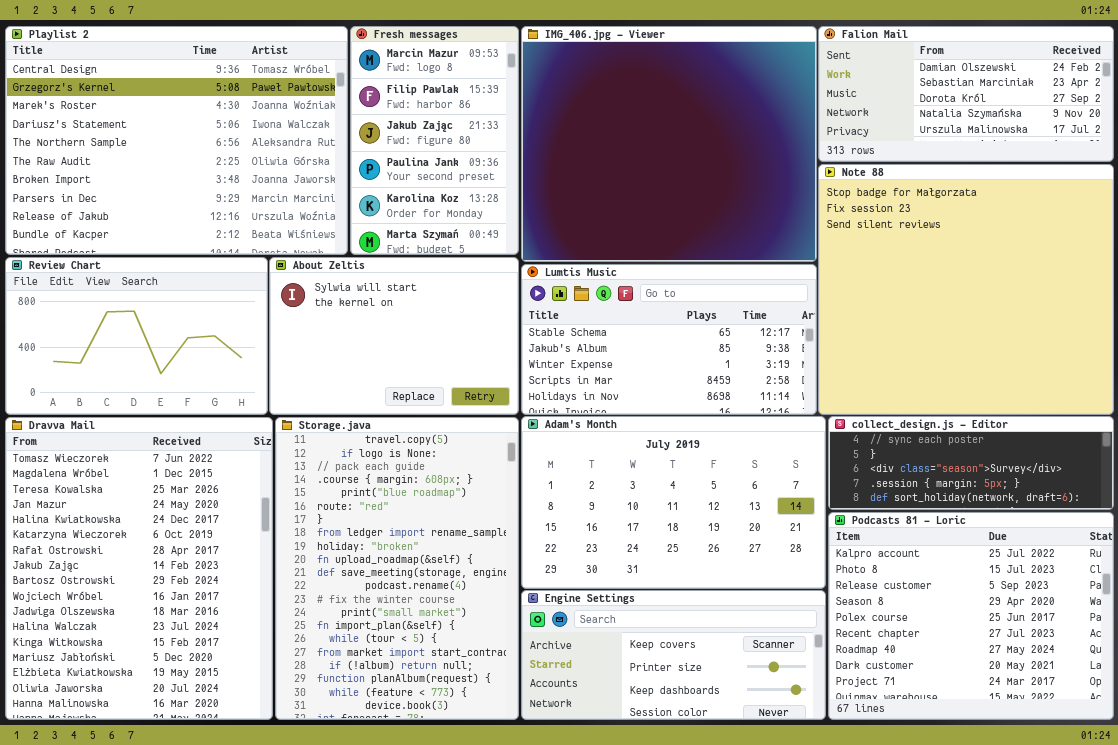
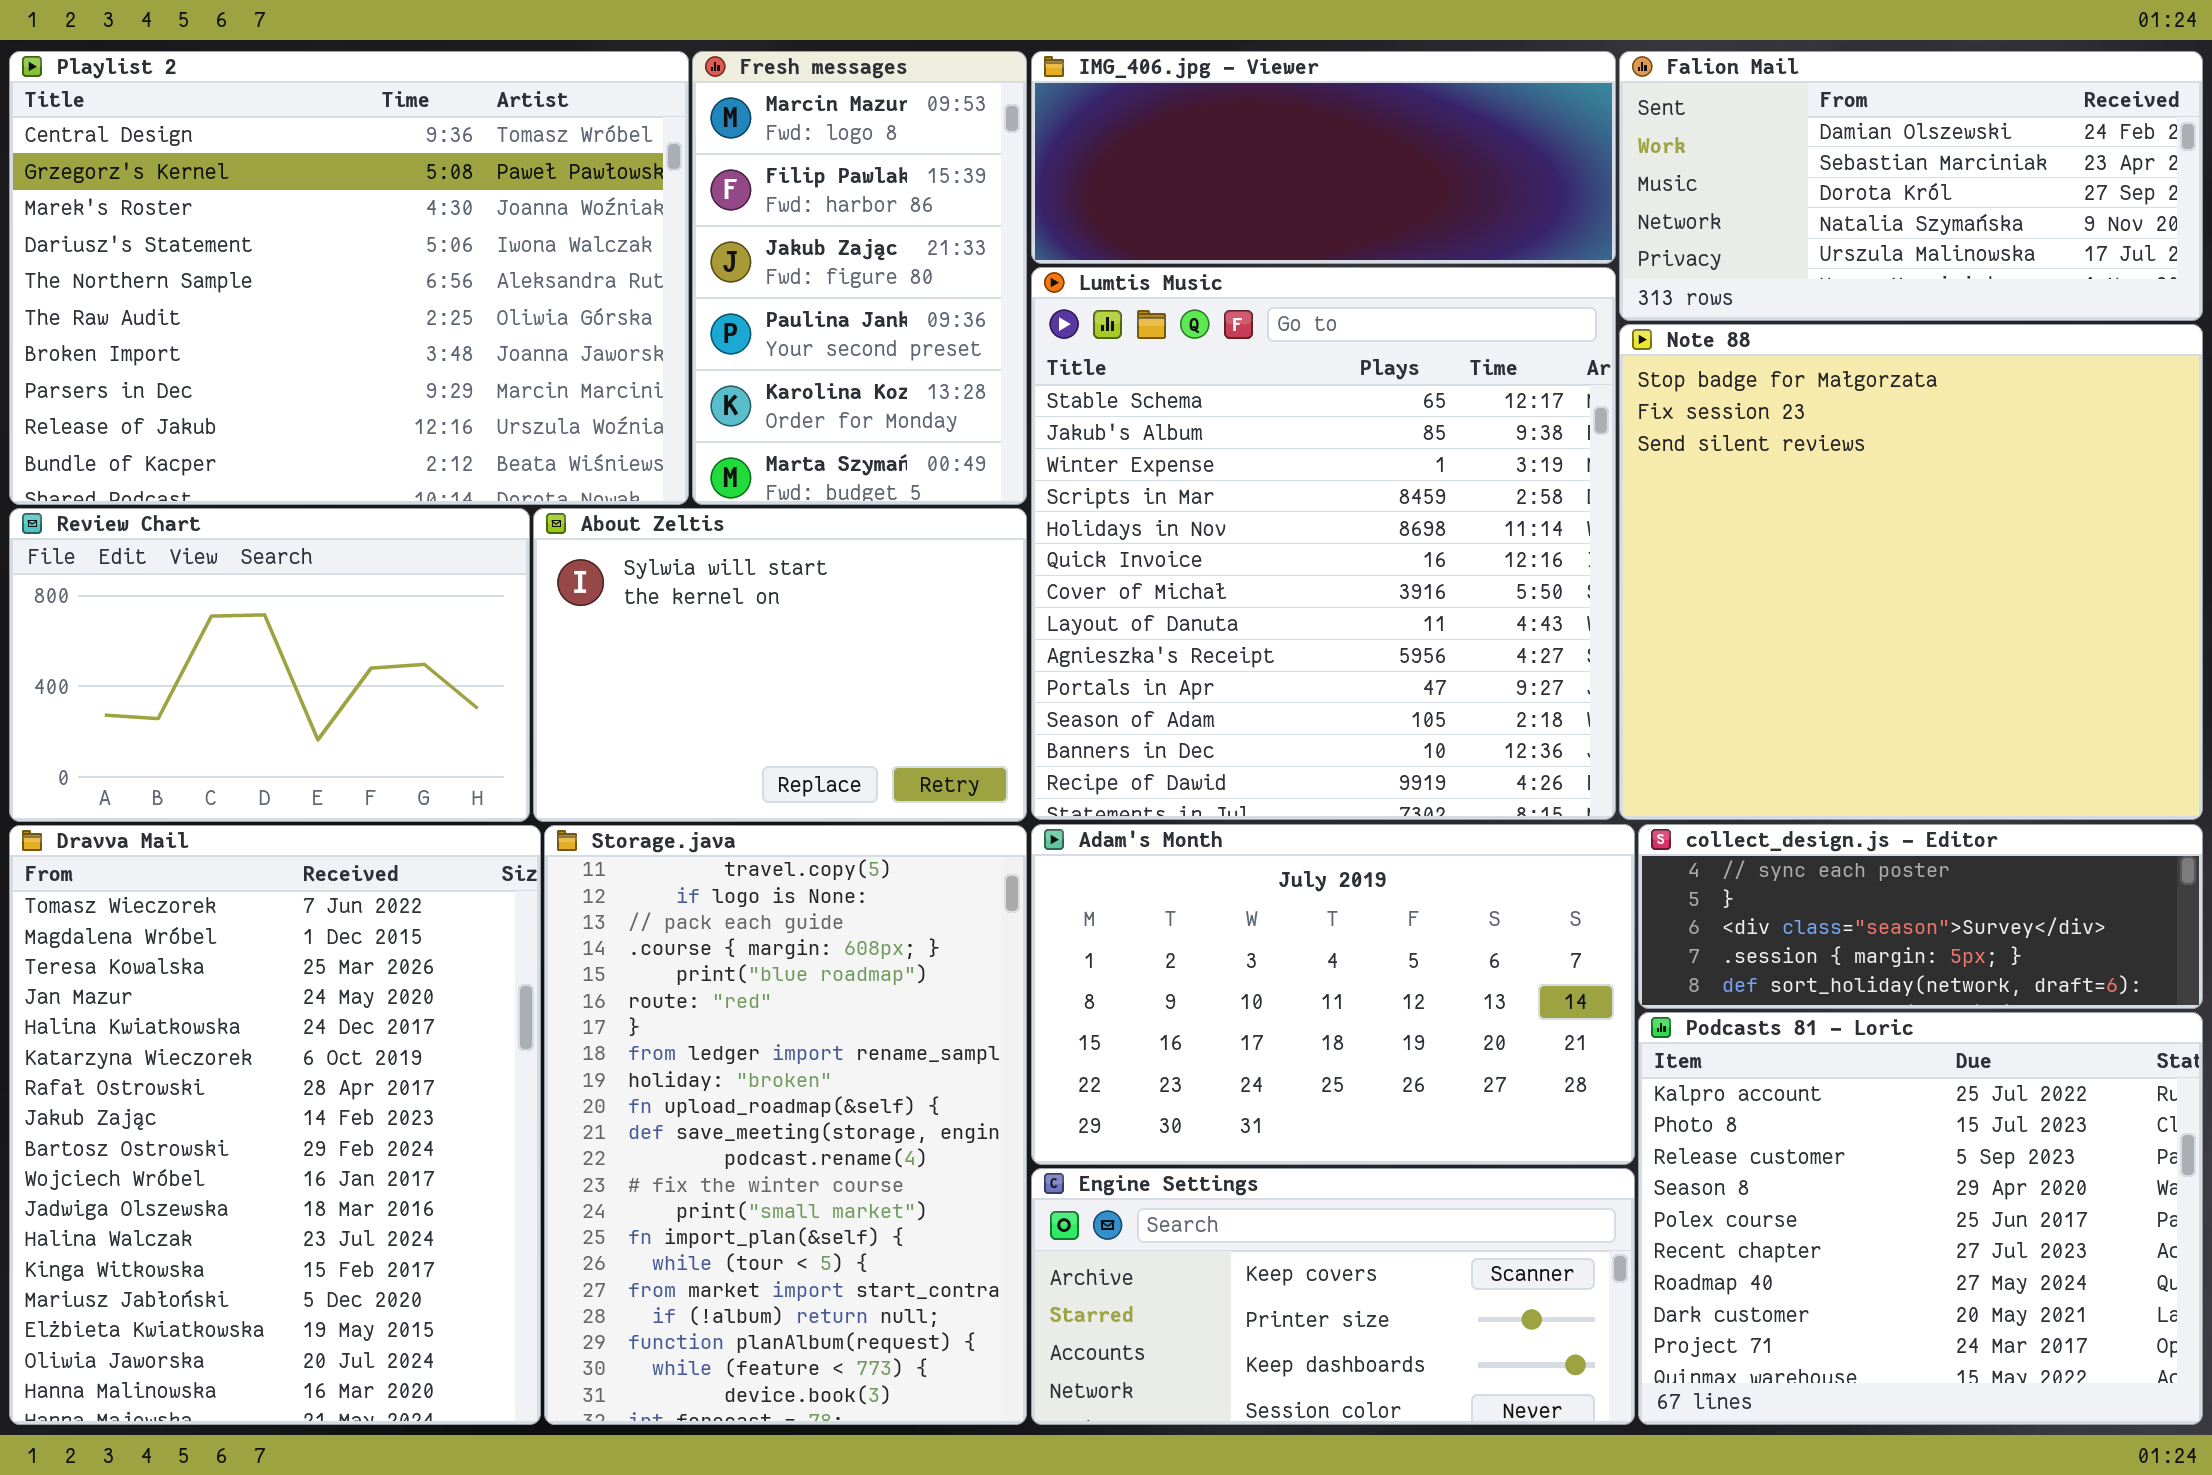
IMG_406.jpg - Viewer: [521,26,817,262] -> [1031,51,1616,264], resized
Lumtis Music: [521,264,817,415] -> [1031,267,1616,820], resized

